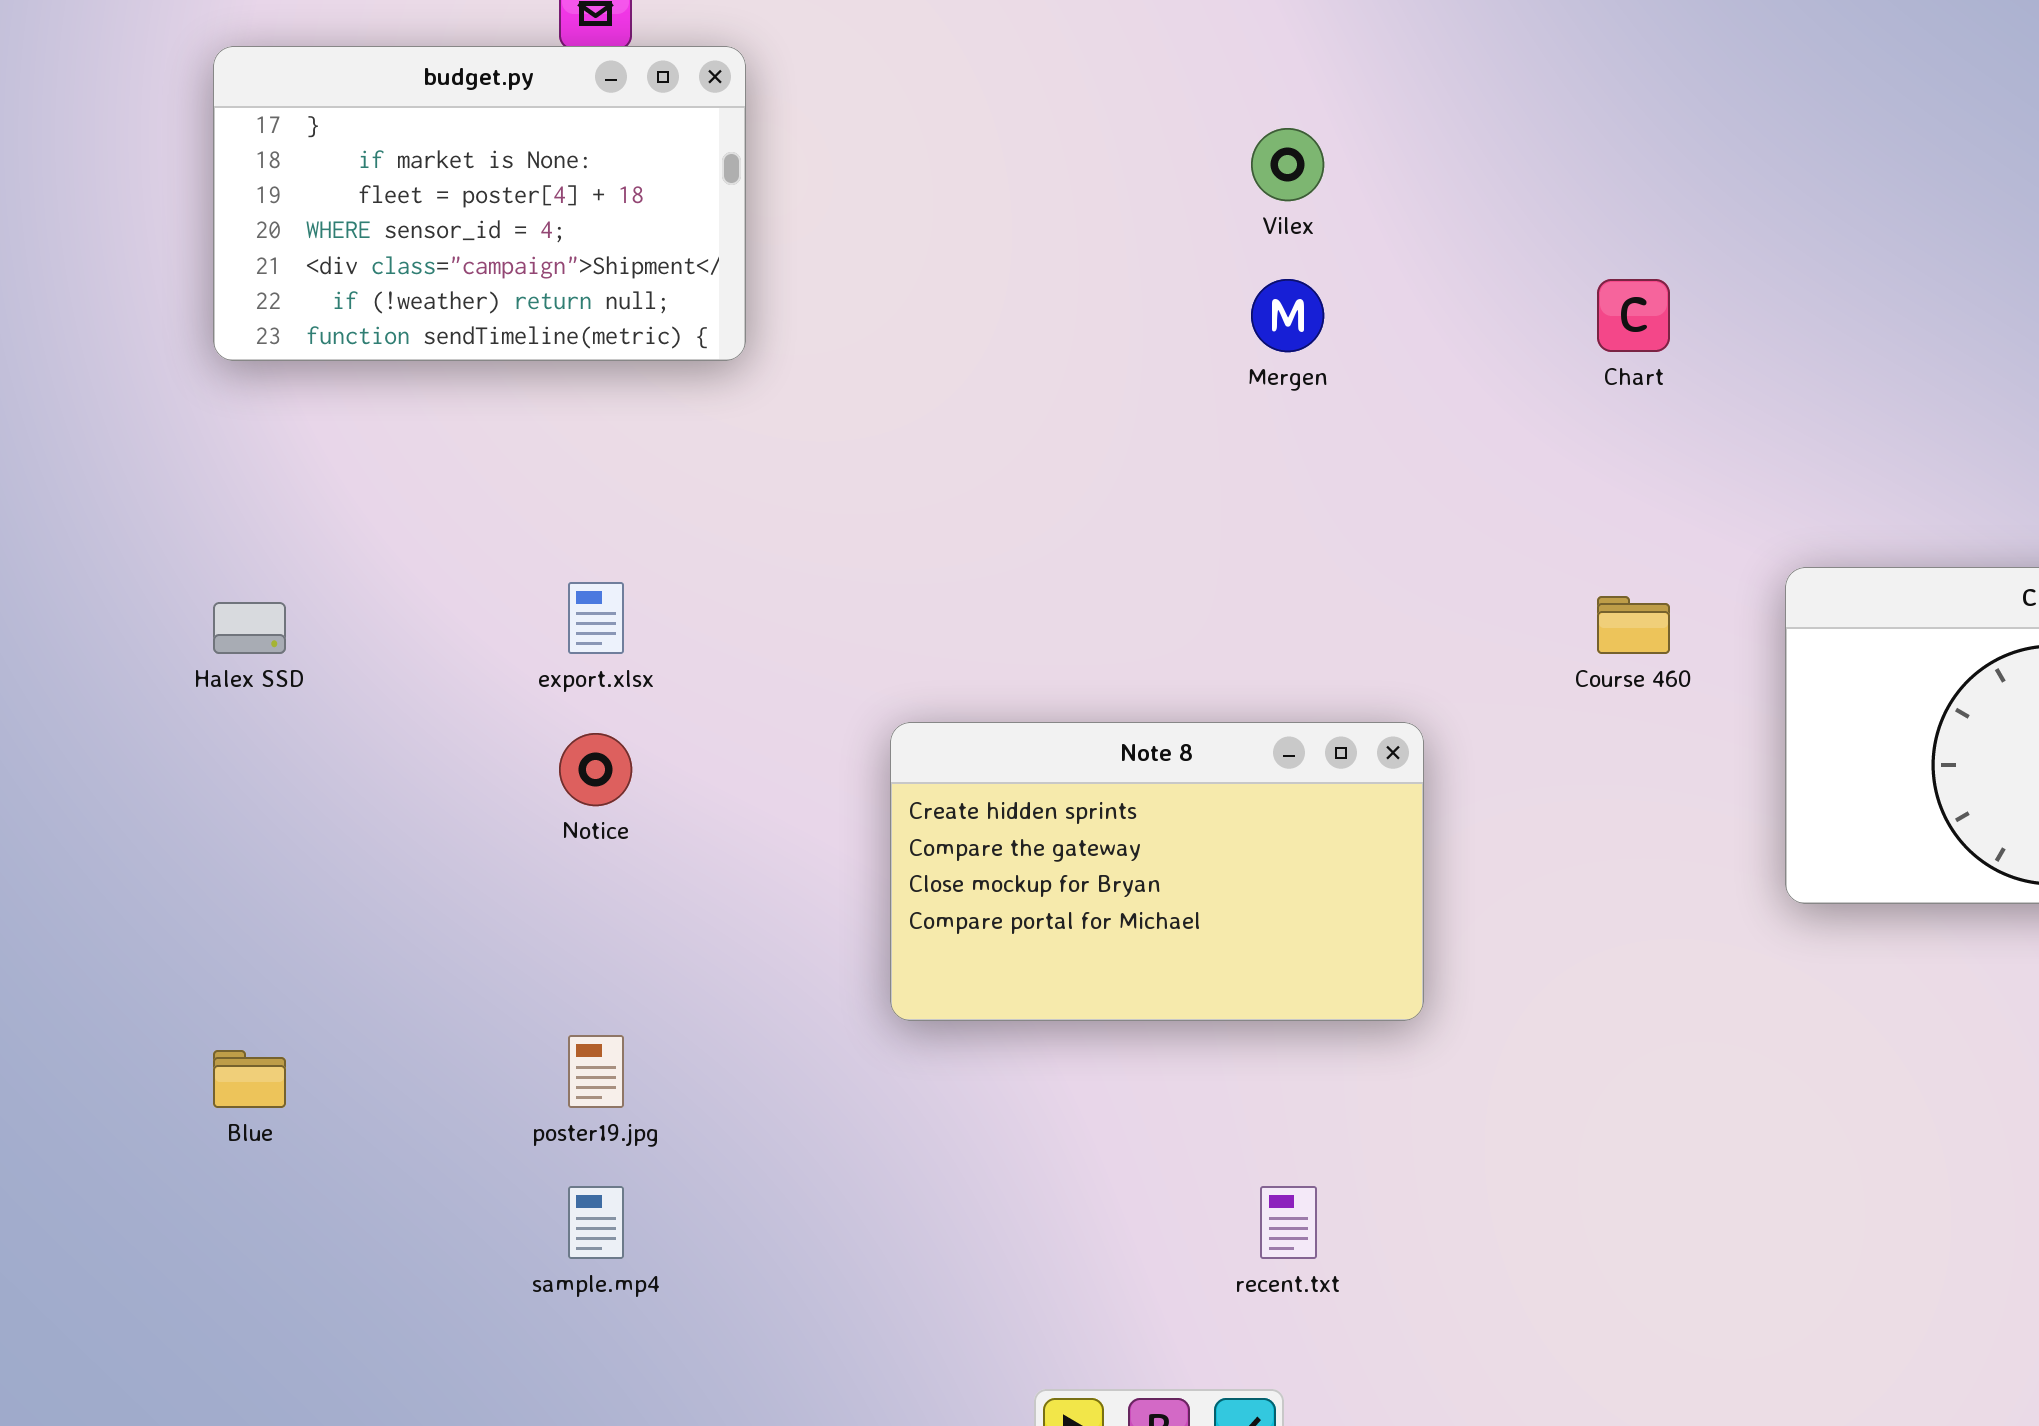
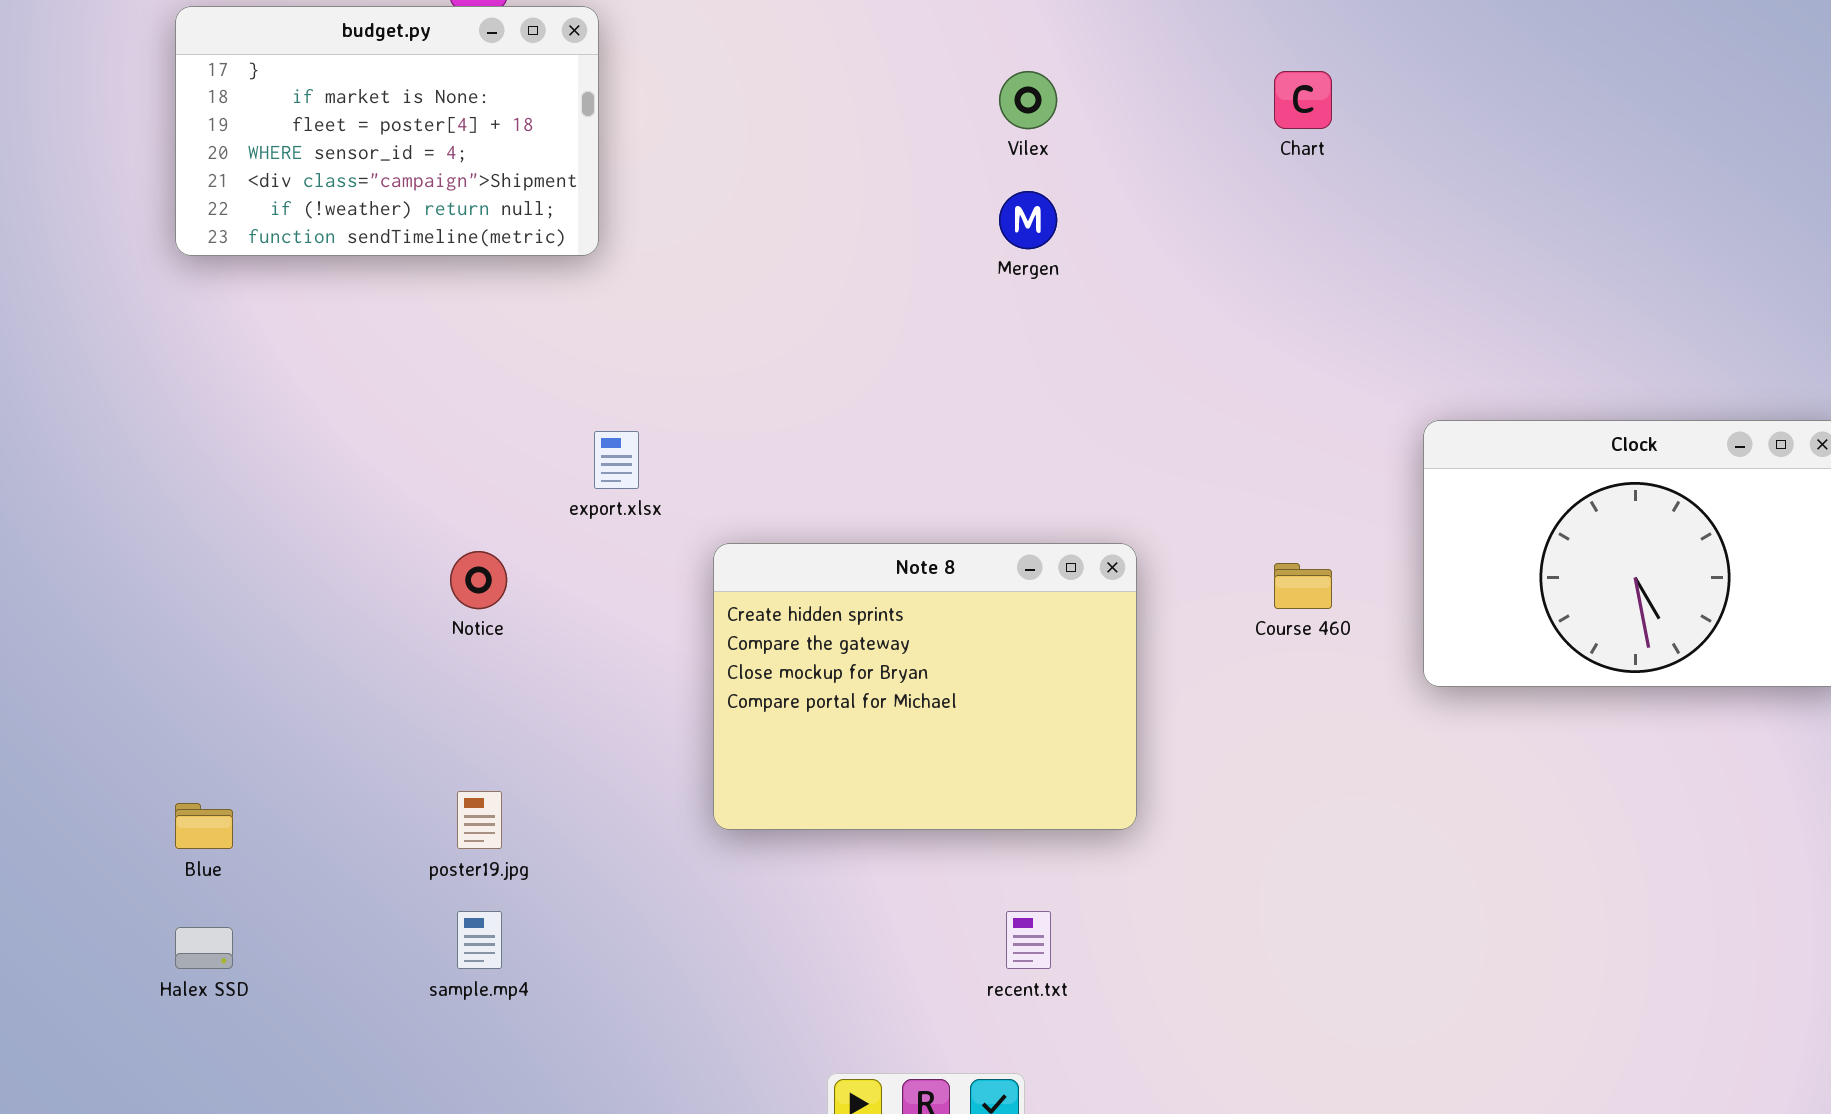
Chart: [1597,279,1670,352] -> [1274,71,1332,129], moved
export.xlsx: [568,582,624,654] -> [594,431,639,489], moved
Course 460: [1597,596,1670,654] -> [1274,563,1332,609], moved
Halex SSD: [213,602,286,654] -> [175,927,233,969], moved
Note 8: [890,722,1424,1021] -> [713,543,1137,830], resized

